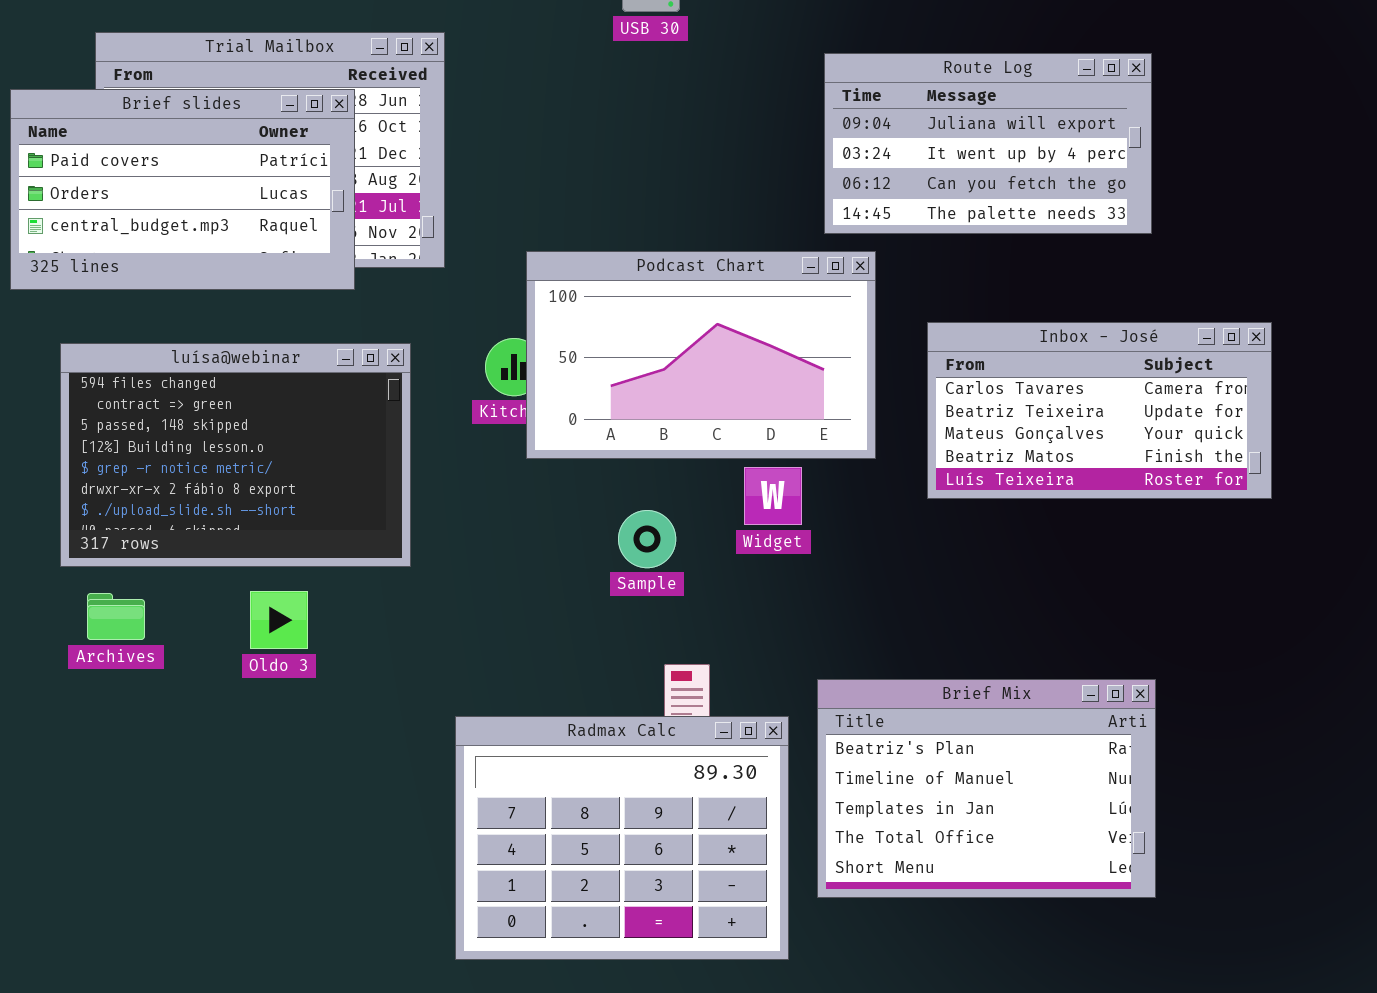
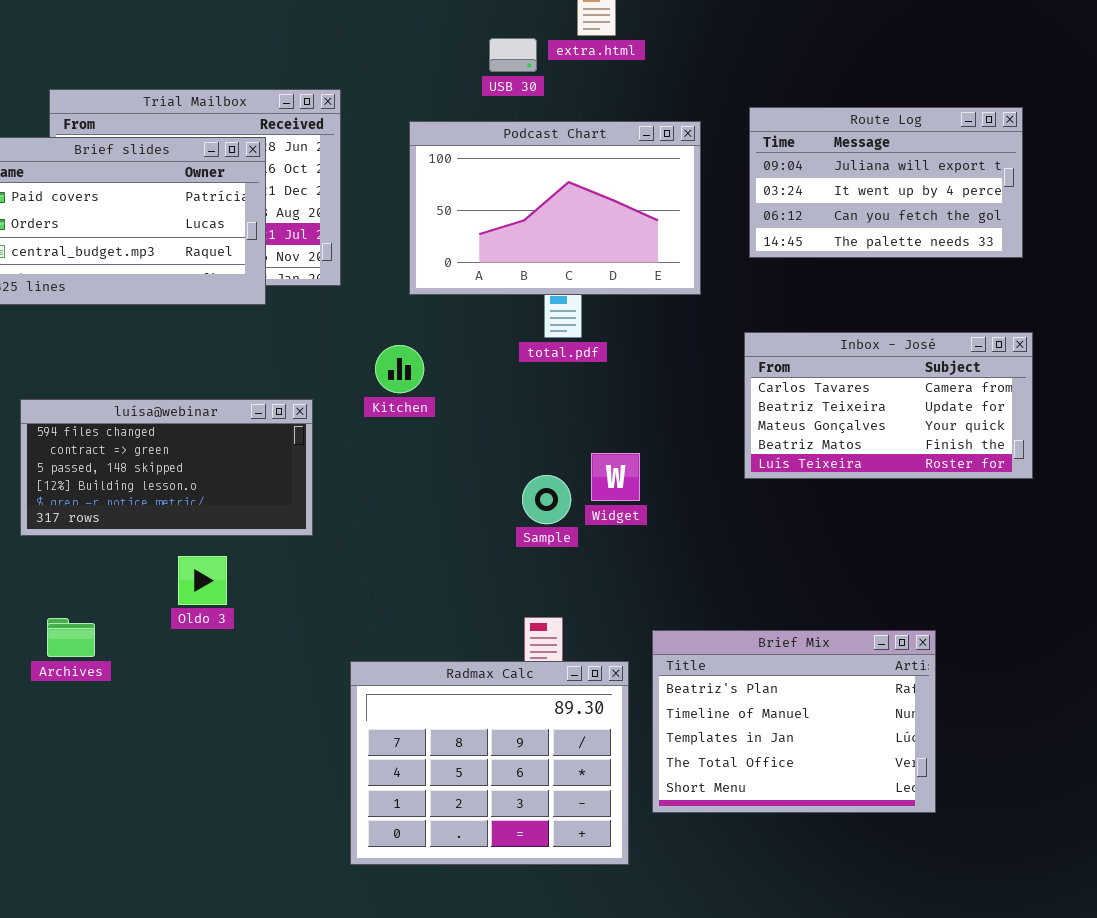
Route Log: [824,53,1152,234] -> [749,107,1023,258], moved
Podcast Chart: [526,251,876,459] -> [409,121,701,295], moved
luísa@webinar: [60,343,411,567] -> [20,399,313,536], resized
Sample: [618,510,676,568] -> [522,475,571,524], moved
Archives: [87,593,145,640] -> [47,618,95,657], moved

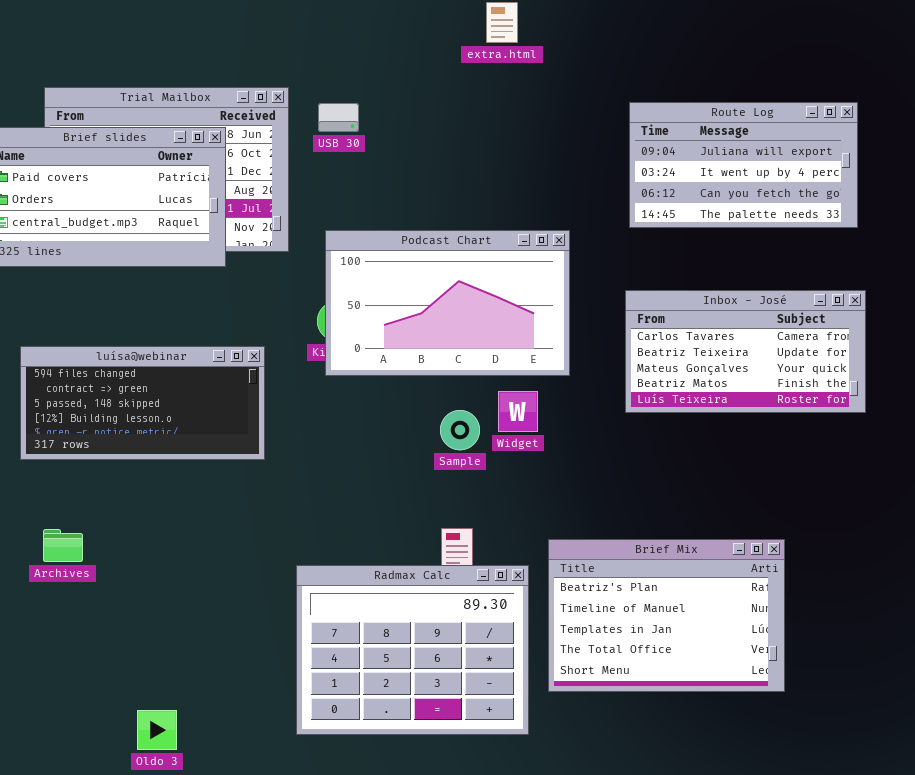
USB 30: [489,38,537,72] -> [318,103,359,132], moved
Podcast Chart: [409,121,701,295] -> [325,230,570,376], moved
Oldo 3: [178,556,227,605] -> [137,710,177,750], moved

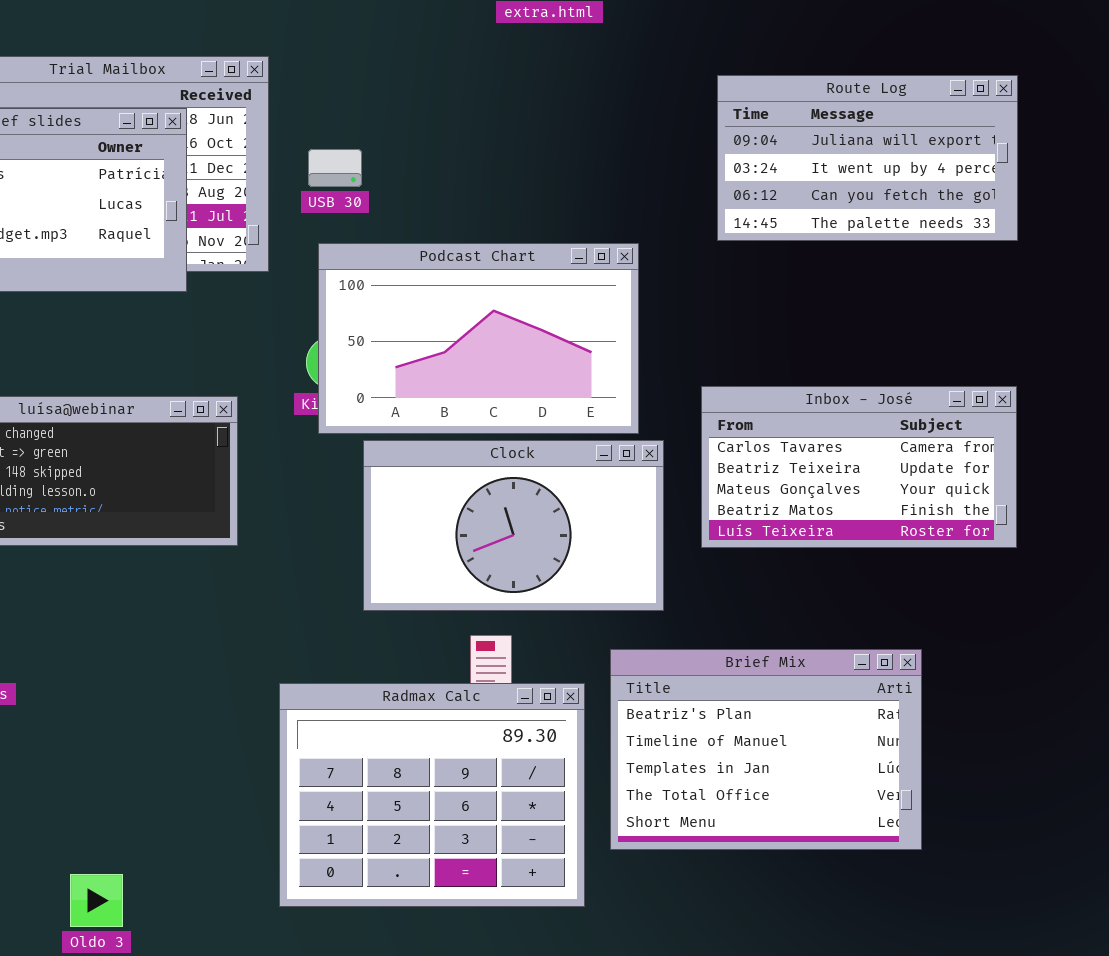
USB 30: [318,103,359,132] -> [308,149,362,187], moved
Inbox - José: [625,290,866,413] -> [701,386,1017,548], moved
Clock: none -> [363,440,664,611], opened

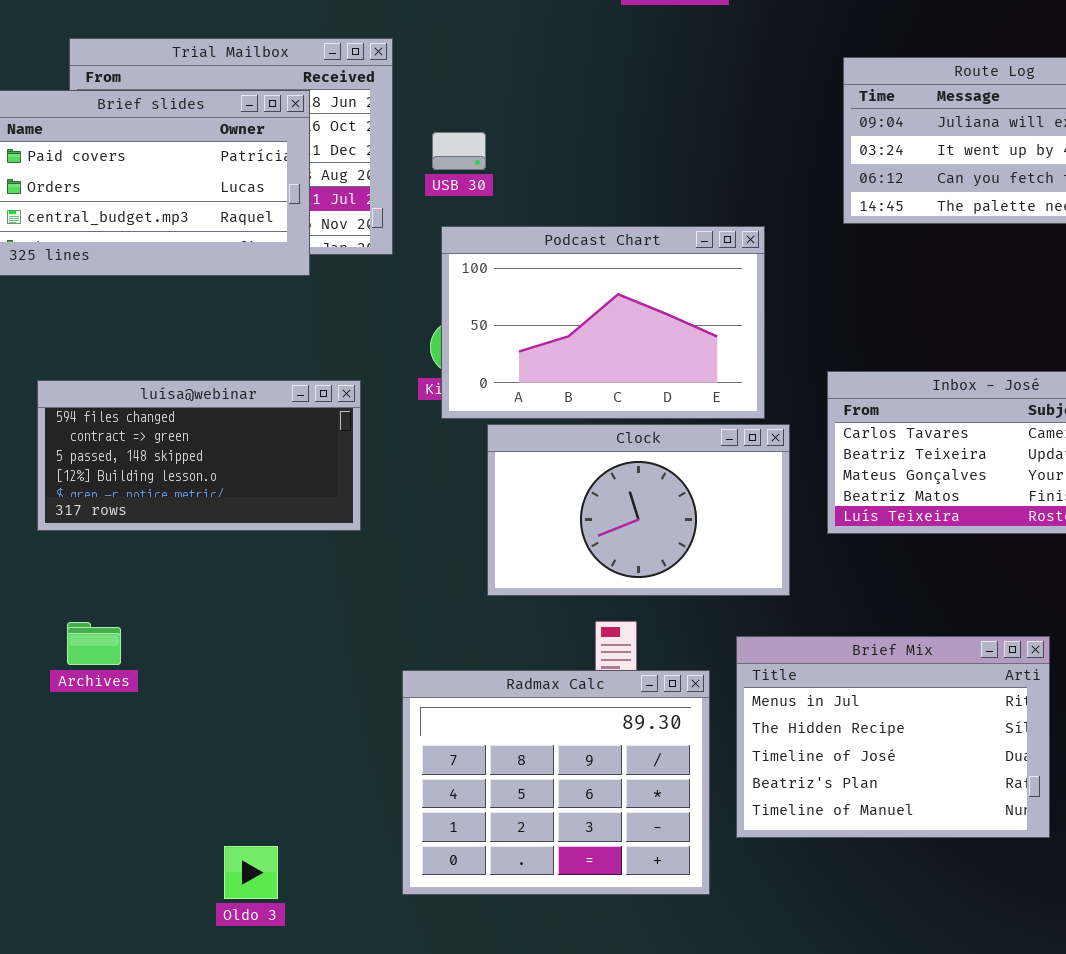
Brief Mix: [610,649,922,850] -> [736,636,1050,838], scrolled up 3 rows
Oldo 3: [70,874,123,927] -> [224,846,278,899], moved

